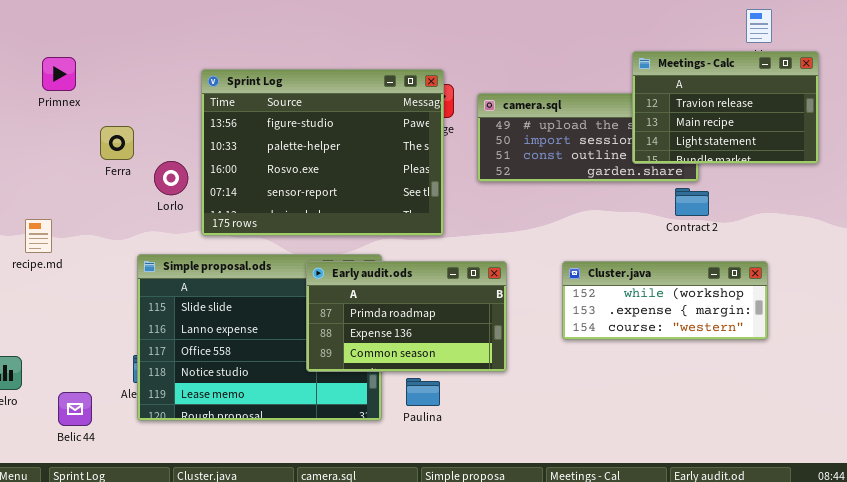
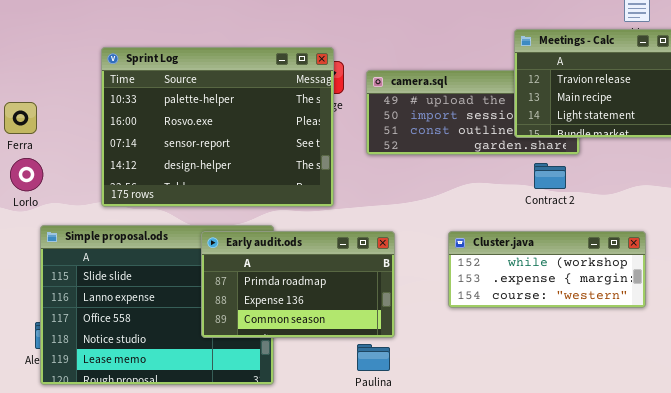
Sprint Log: [201,69,444,236] -> [101,47,334,207], scrolled down 1 row
Lorlo: [154,161,188,195] -> [10,158,43,191], moved
Contract 2: [675,188,709,216] -> [534,163,566,189], moved
Paulina: [406,378,440,406] -> [357,344,390,371], moved

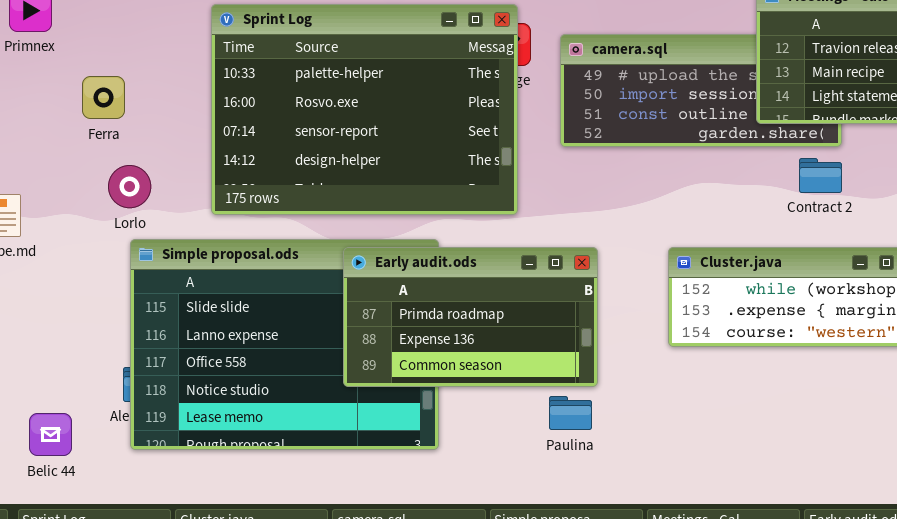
Lorlo: [10,158,43,191] -> [108,165,151,208], moved
Contract 2: [534,163,566,189] -> [799,158,842,193], moved

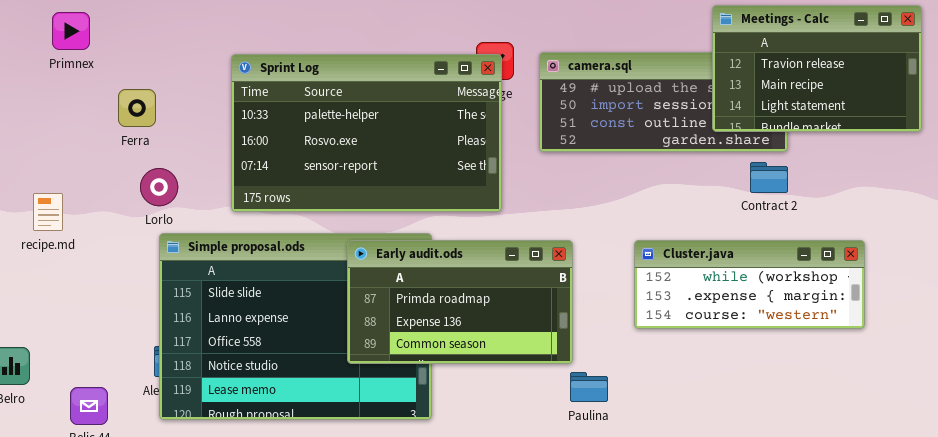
Sprint Log: [211,4,518,215] -> [231,54,502,212], resized
Paulina: [549,396,592,430] -> [570,372,608,402], moved

